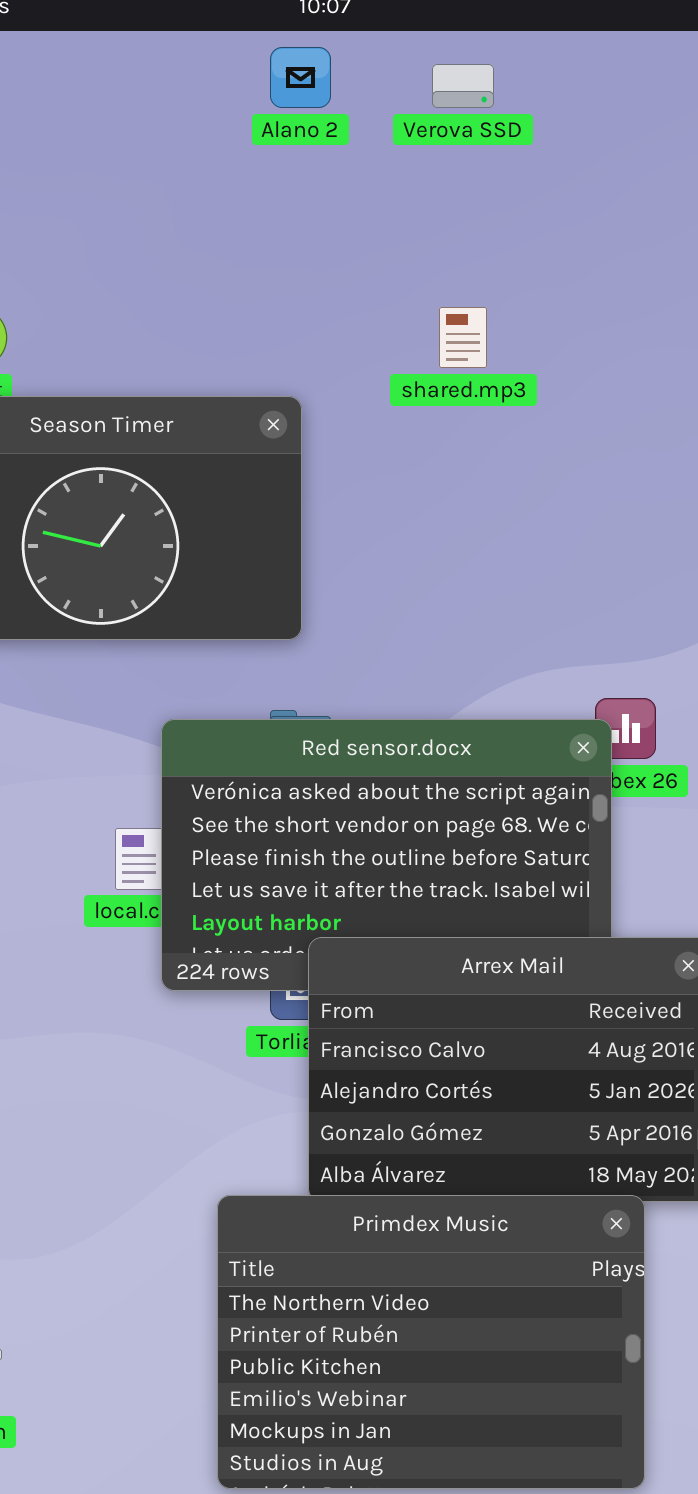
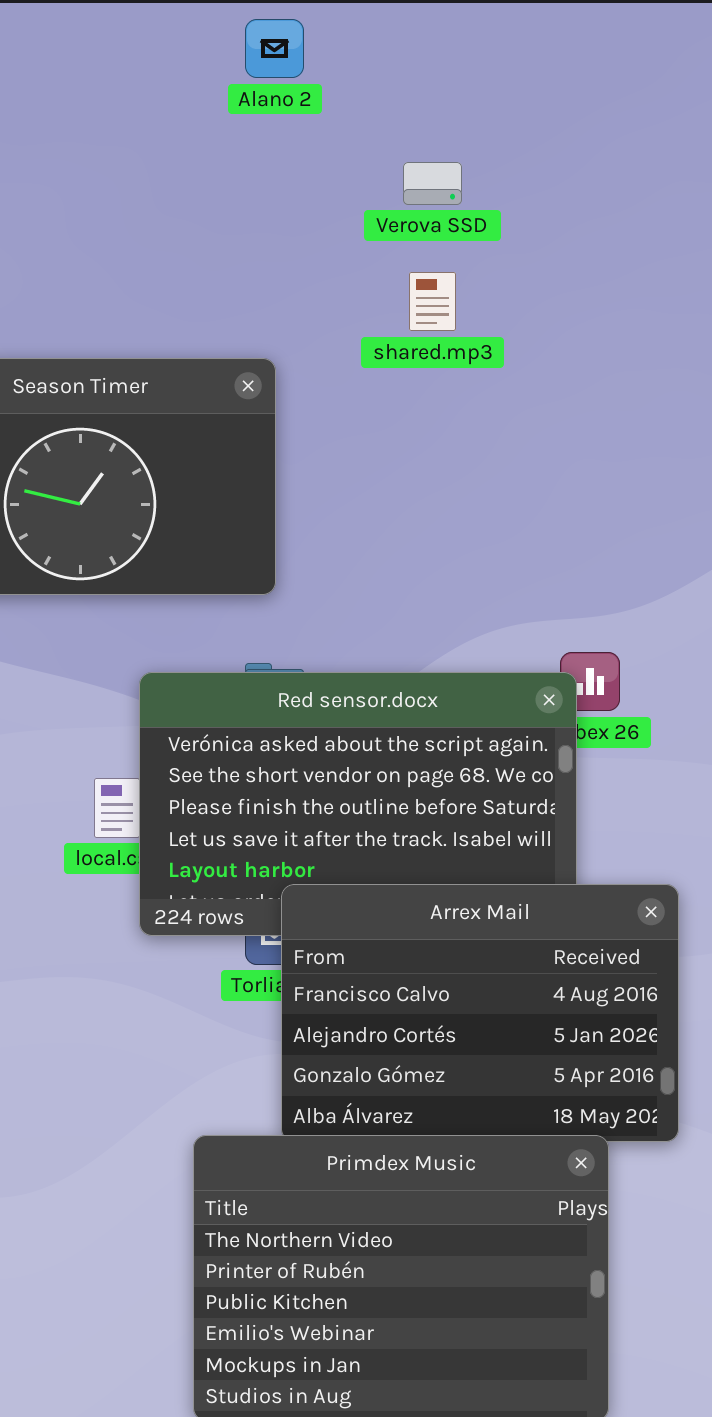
Verova SSD: [432,64,494,108] -> [403,162,462,205], moved

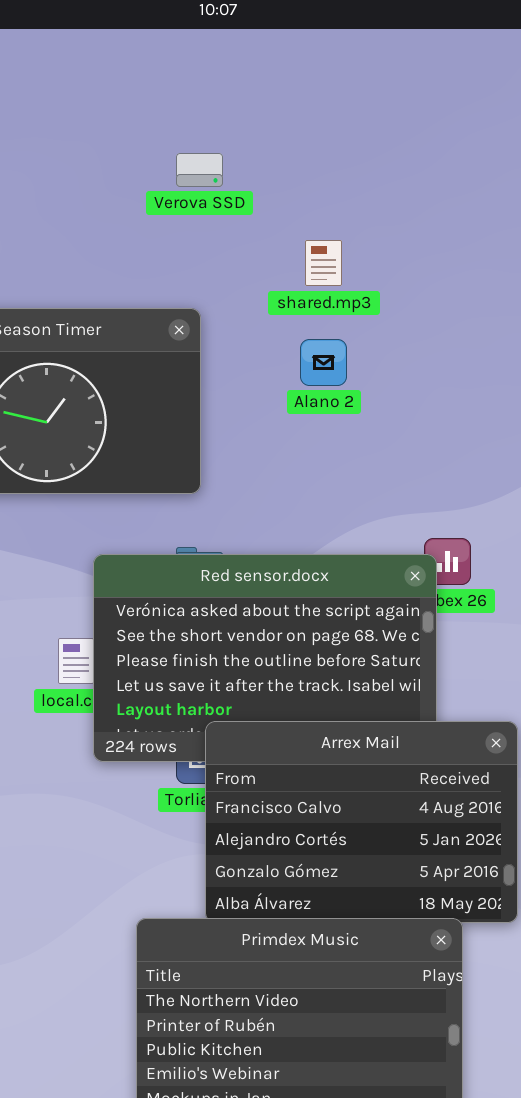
Alano 2: [245,19,304,78] -> [300,339,347,386], moved
Verova SSD: [403,162,462,205] -> [176,153,223,187], moved

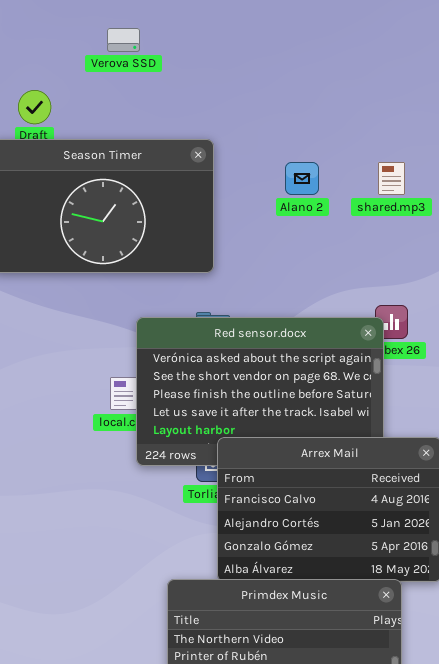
Verova SSD: [176,153,223,187] -> [107,28,140,52], moved
shared.mp3: [305,240,342,286] -> [378,162,405,195], moved

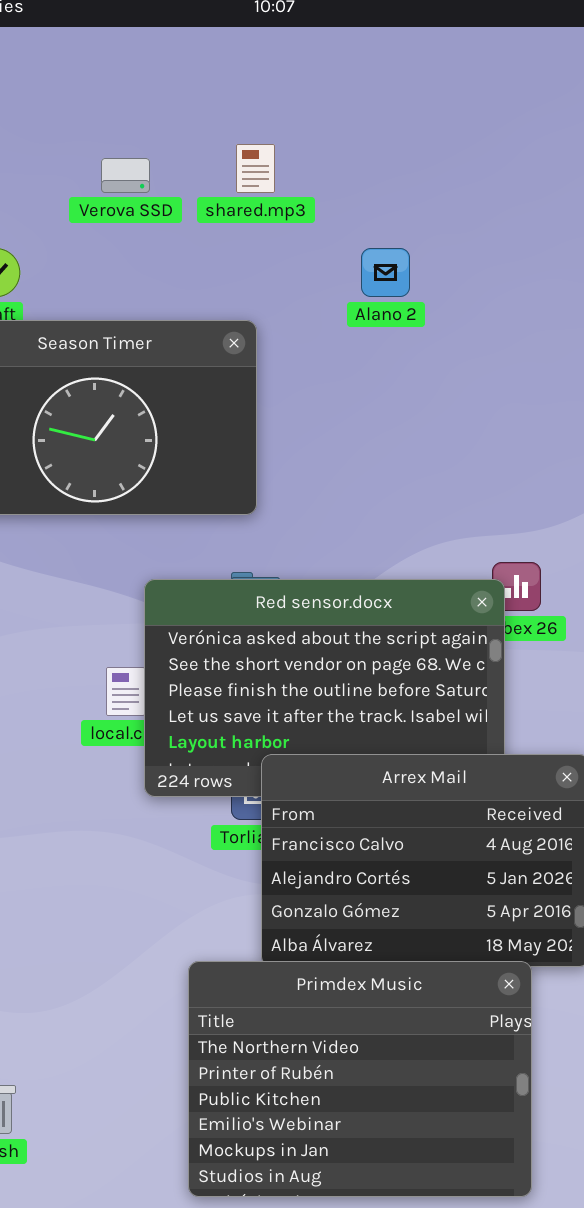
Alano 2: [285,162,319,195] -> [361,248,410,297], moved
shared.mp3: [378,162,405,195] -> [236,144,275,193], moved

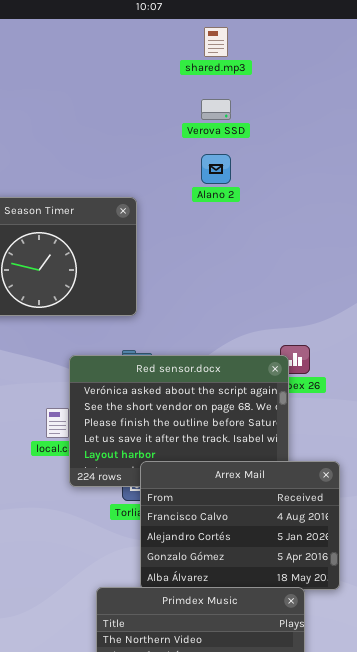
shared.mp3: [236,144,275,193] -> [204,27,228,57], moved
Verova SSD: [101,158,150,193] -> [201,99,231,120], moved

